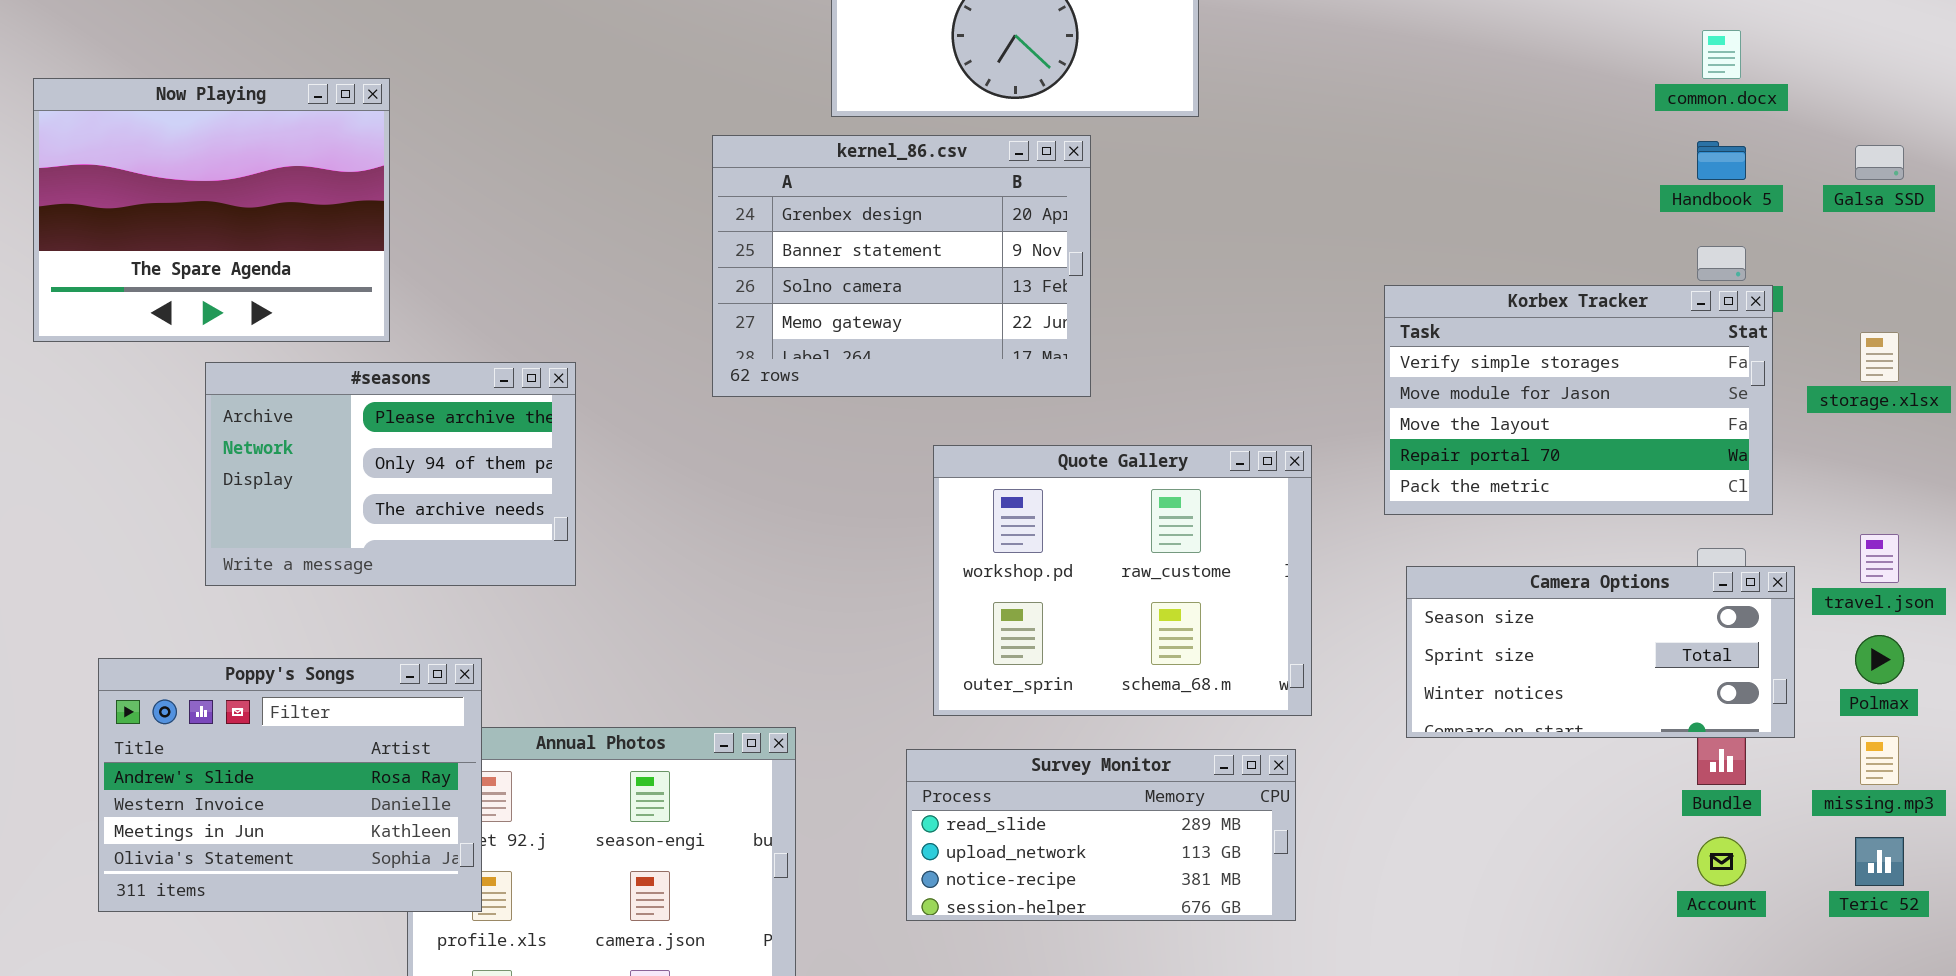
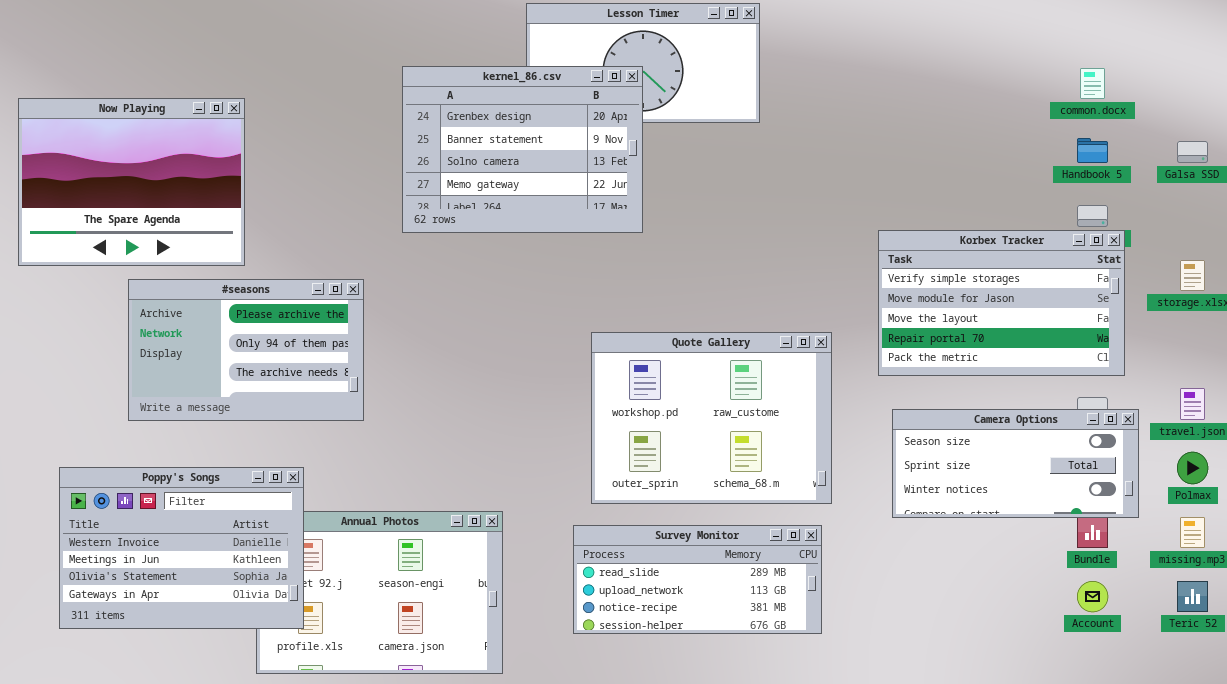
kernel_86.csv: [712,135,1091,397] -> [402,66,643,233], moved
Poppy's Songs: [98,658,482,912] -> [59,467,304,629], scrolled down 1 row

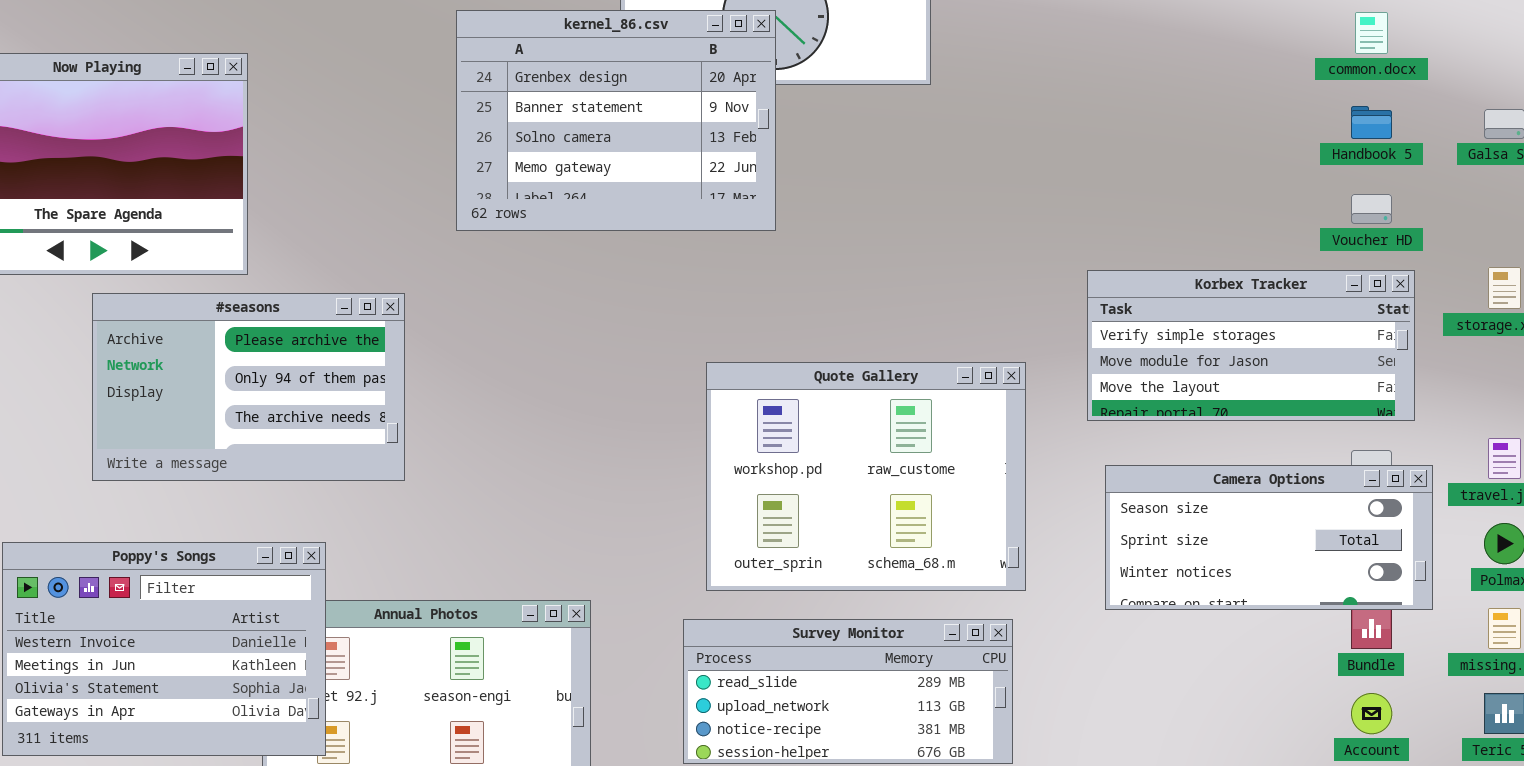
Korbex Tracker: [878,230,1125,376] -> [1087,270,1415,421], resized

